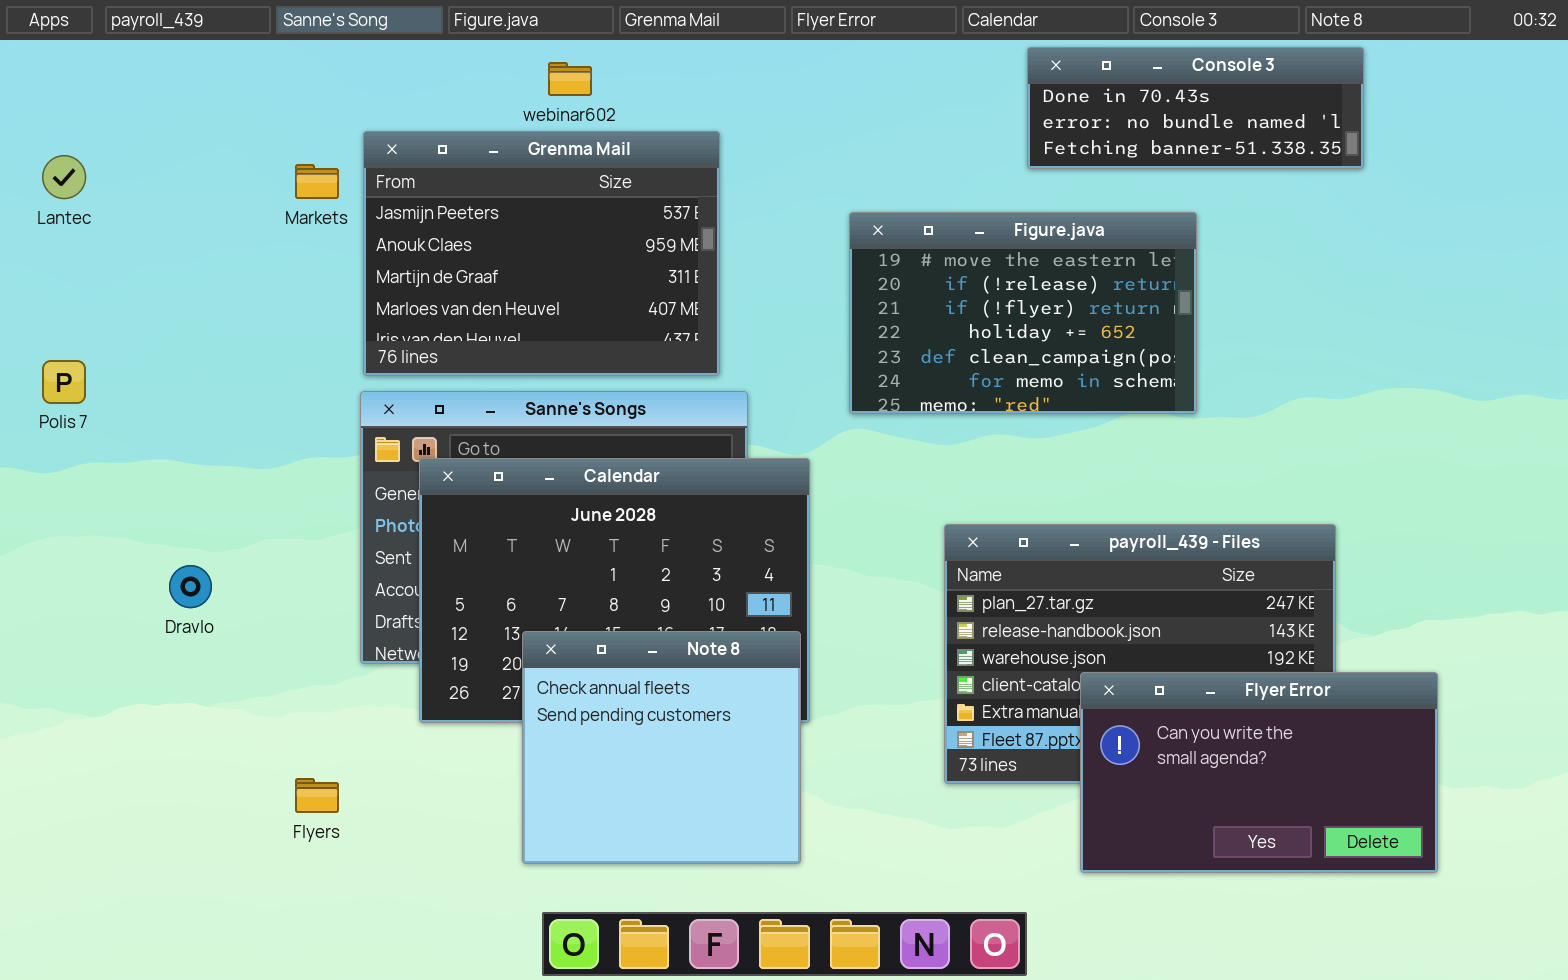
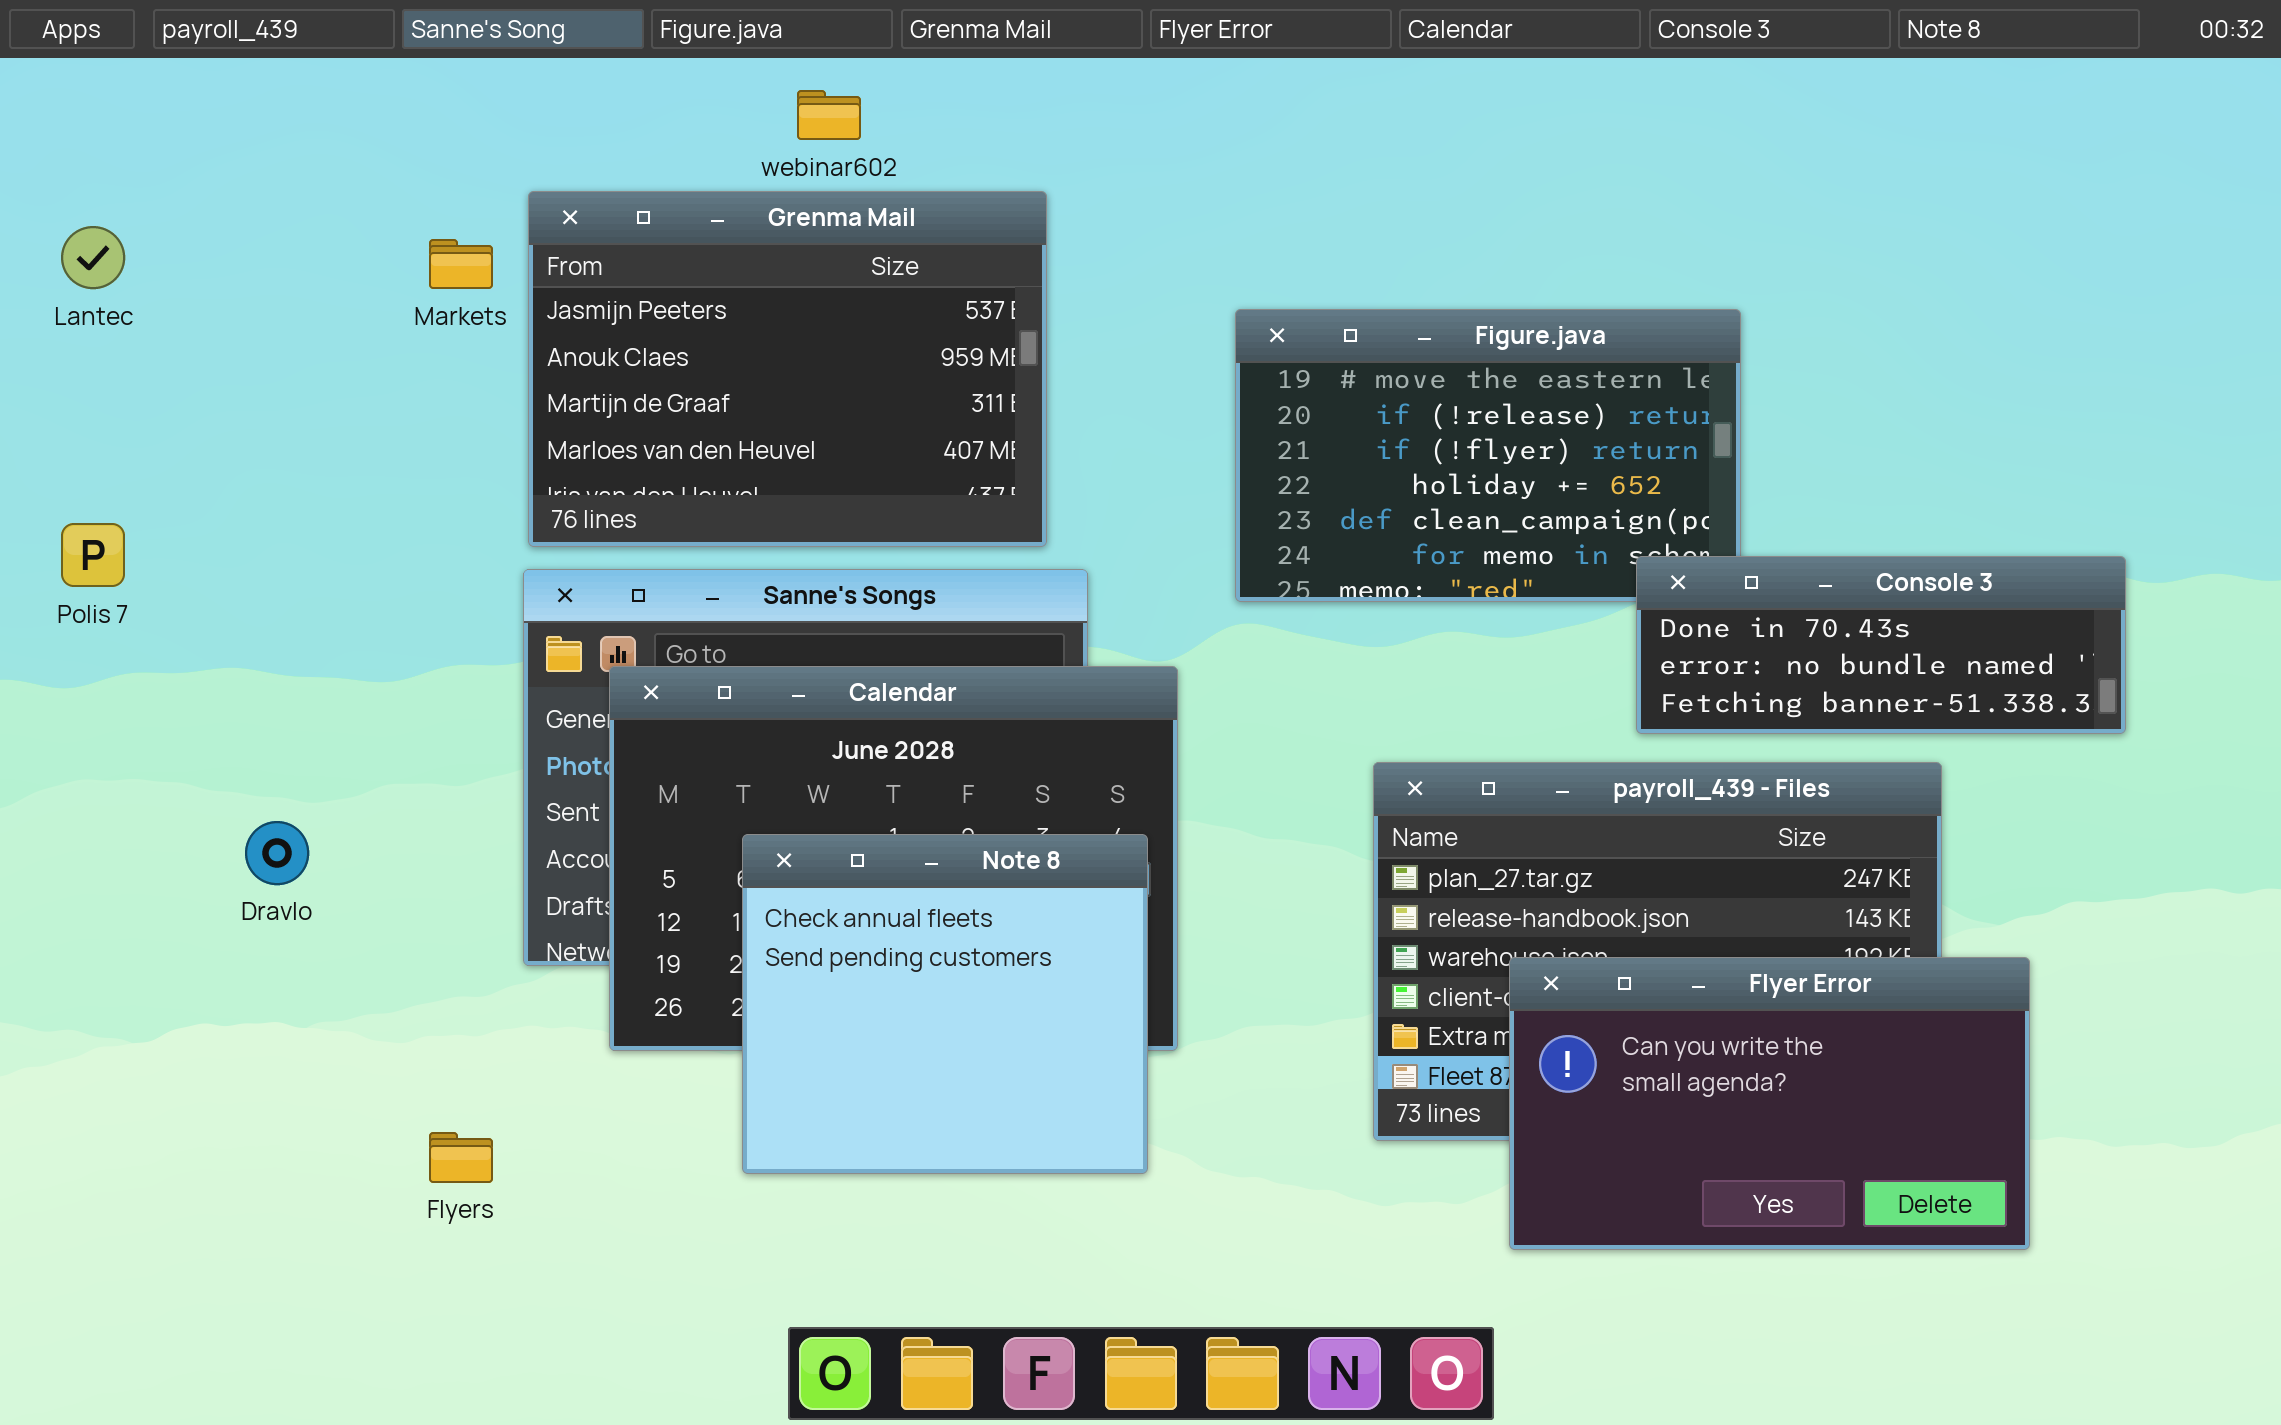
Console 3: [1027,47,1364,169] -> [1636,556,2126,734], moved
Note 8: [522,631,801,864] -> [742,834,1148,1174], moved
Flyer Error: [1080,672,1438,873] -> [1509,957,2030,1250], moved

